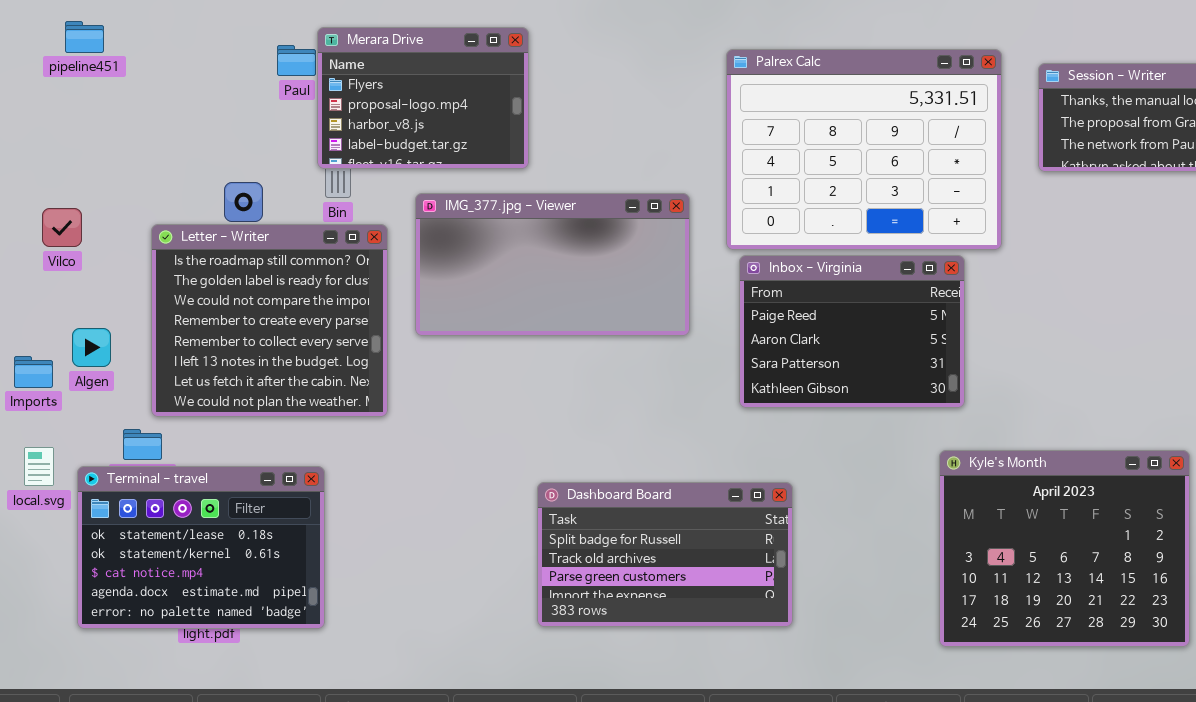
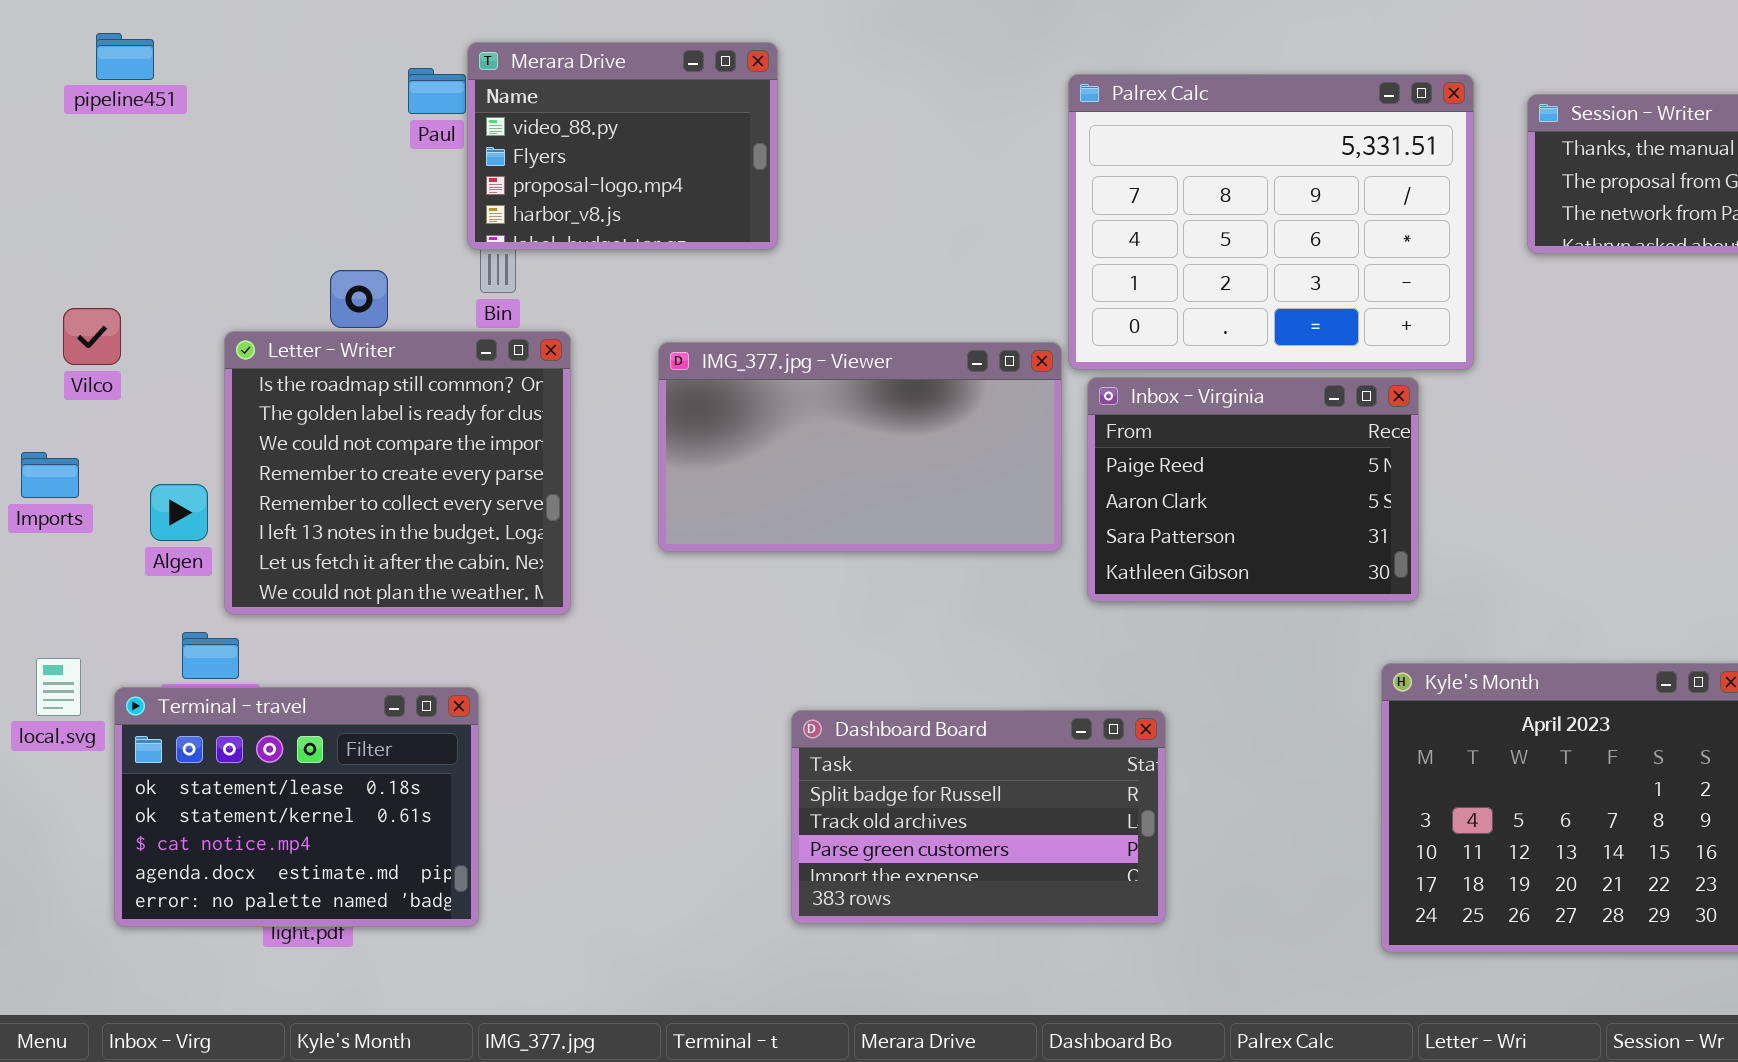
Merara Drive: [317,27,529,169] -> [467,42,778,250], scrolled up 1 row
IMG_377.jpg - Viewer: [415,193,690,336] -> [658,342,1062,552], moved
Algen: [72,328,111,367] -> [150,484,208,541], moved
Imports: [14,356,53,388] -> [21,452,79,498], moved

